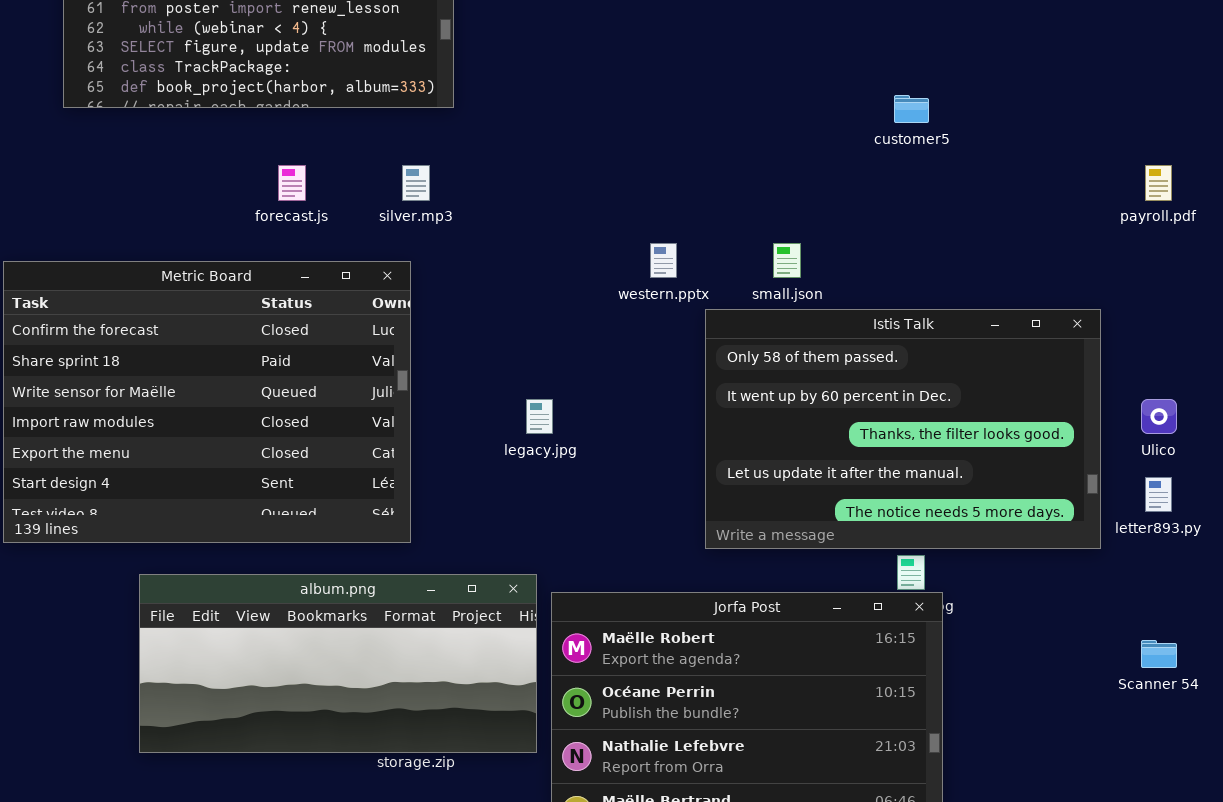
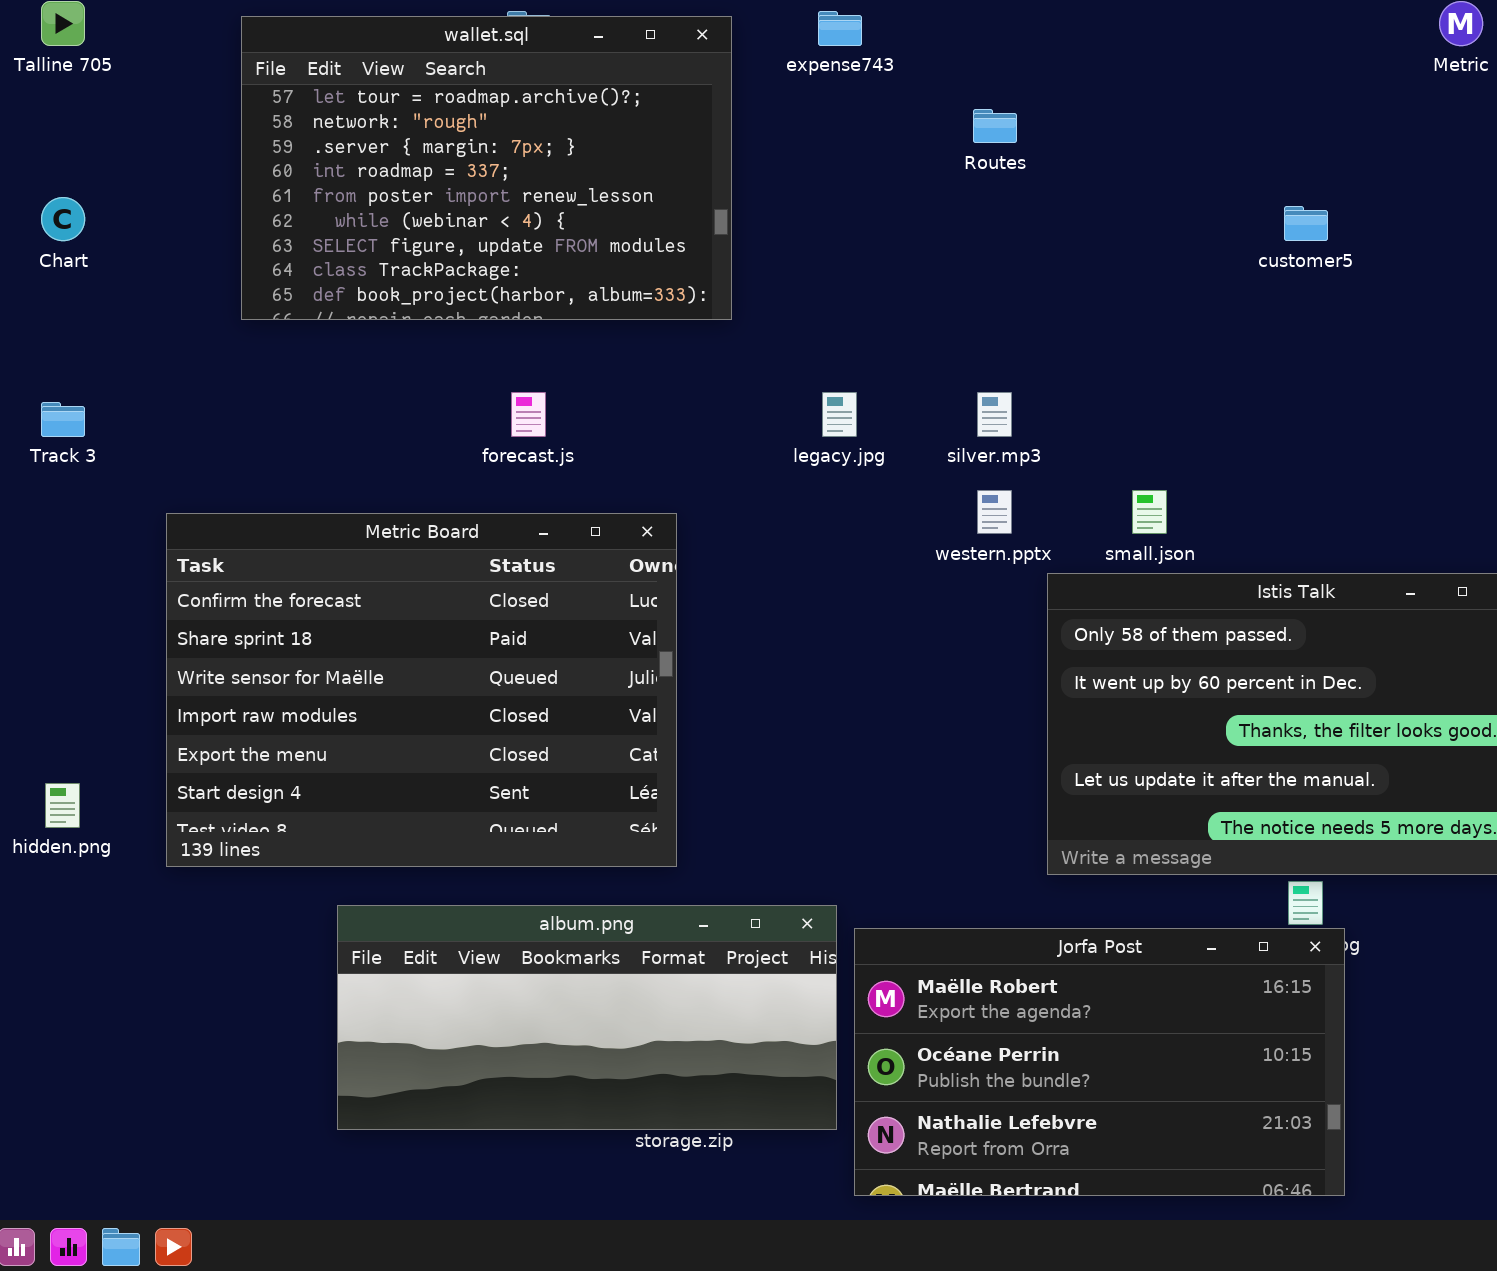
customer5: [894,95,929,123] -> [1284,206,1328,241], moved
silver.mp3: [402,165,430,201] -> [977,392,1012,437], moved
legacy.jpg: [526,399,553,434] -> [822,392,857,437], moved

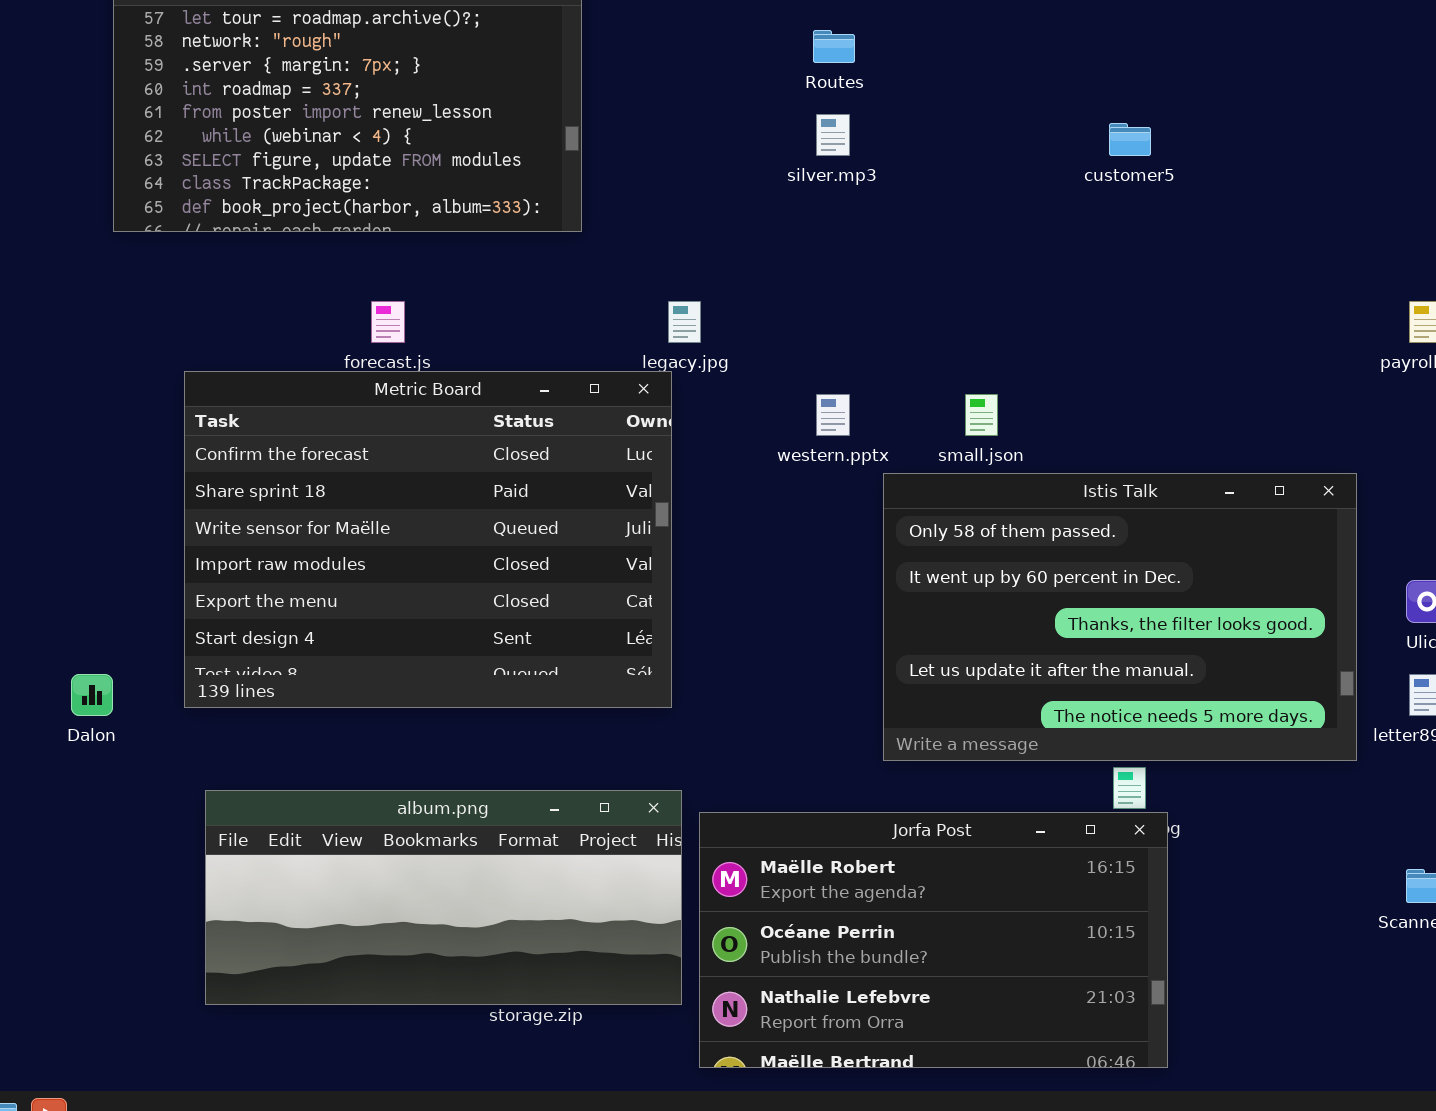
silver.mp3: [977,392,1012,437] -> [816,114,850,156], moved
Metric Board: [166,513,677,867] -> [184,371,672,708], moved

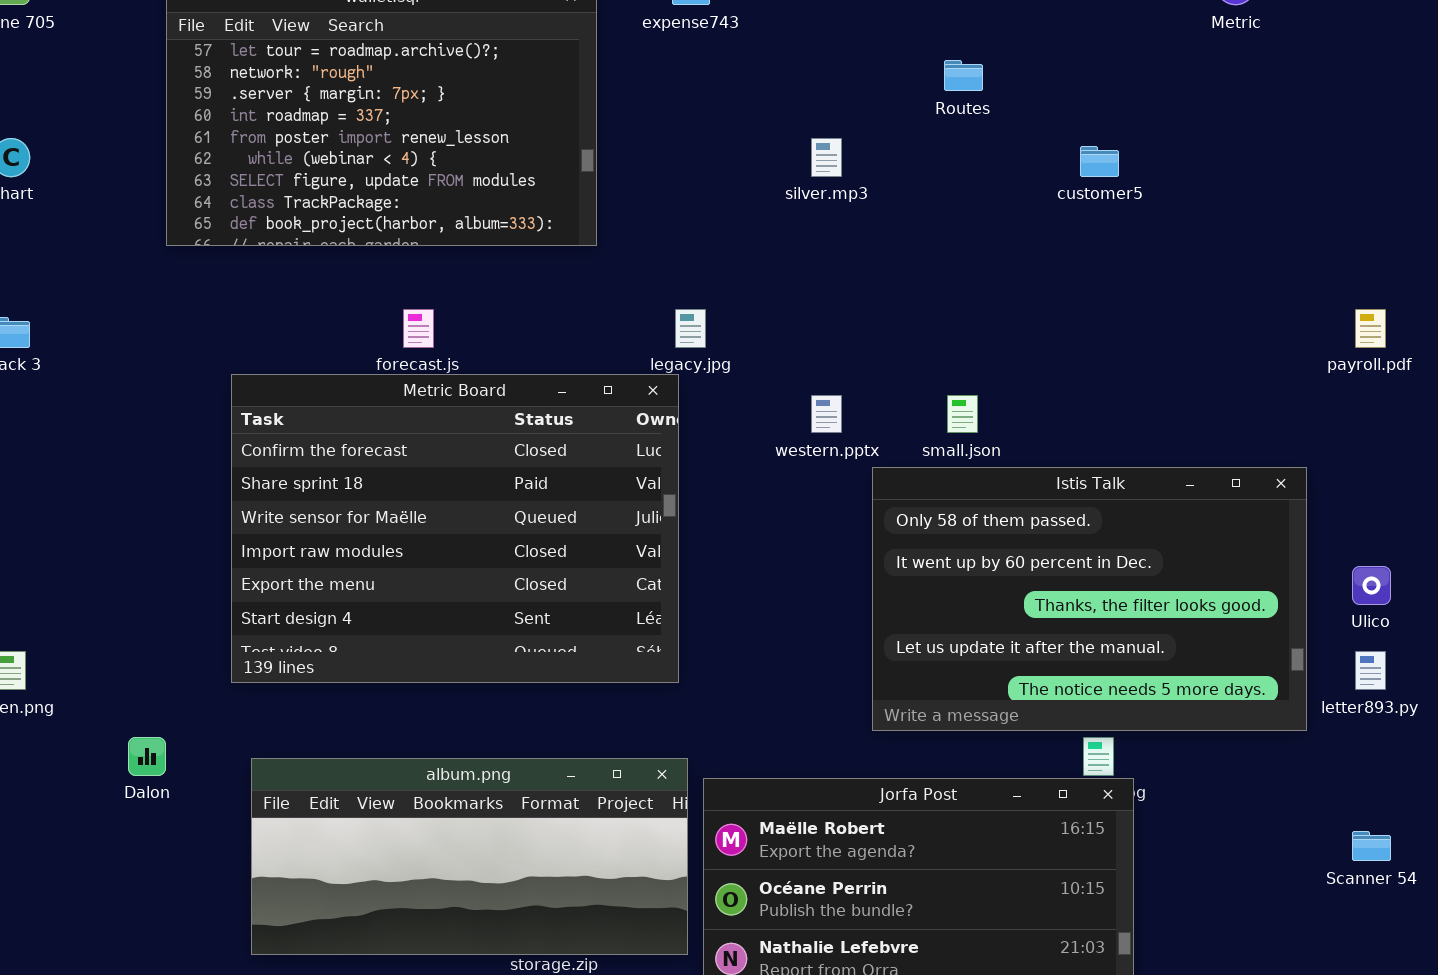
Routes: [813,30,855,63] -> [944,60,983,91], moved
Dalon: [71,674,113,716] -> [128,737,166,776], moved

